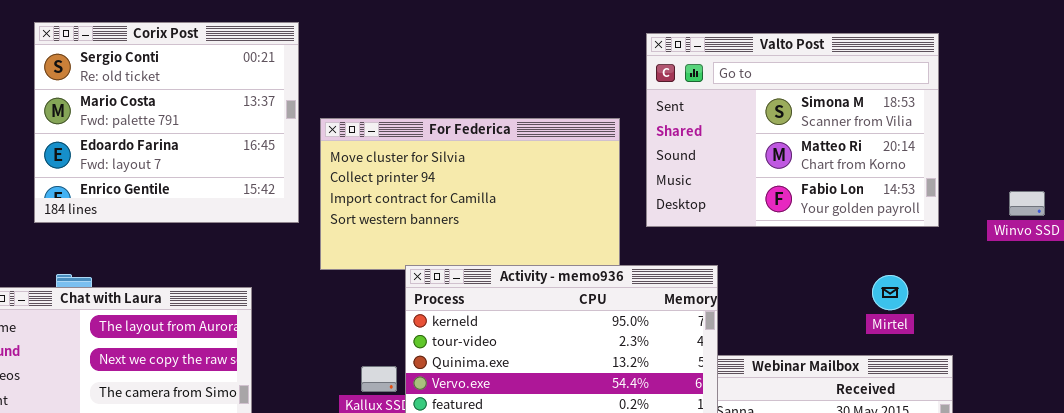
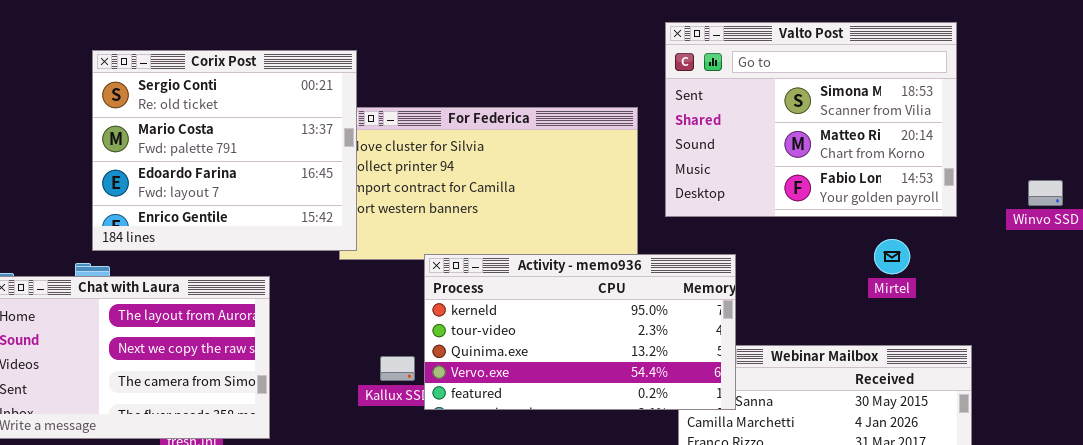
Corix Post: [34,22,299,223] -> [92,50,357,251], moved
Mirtel: [872,275,908,310] -> [874,239,910,274], moved

